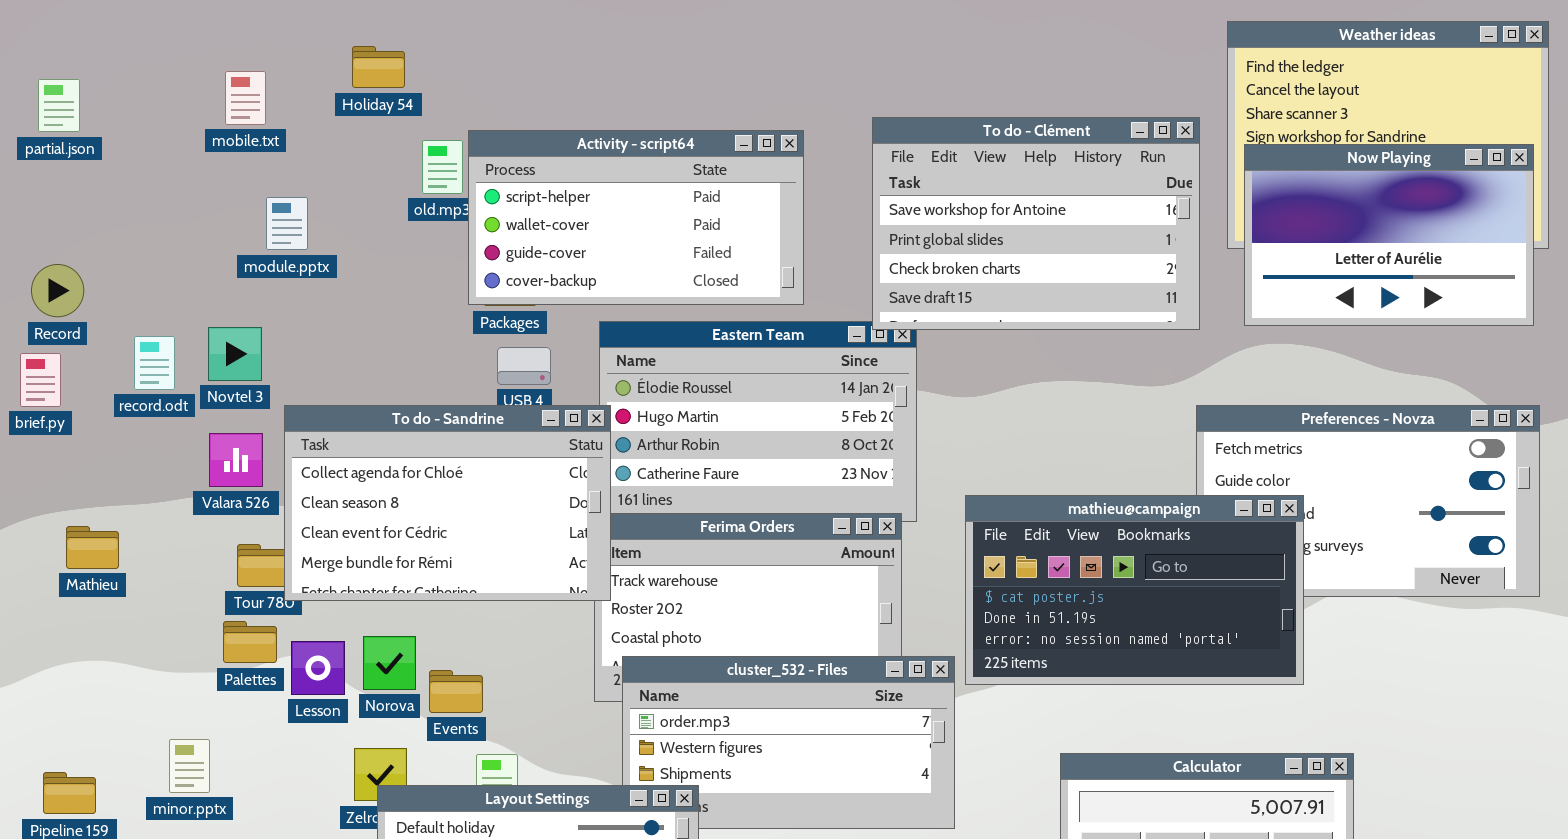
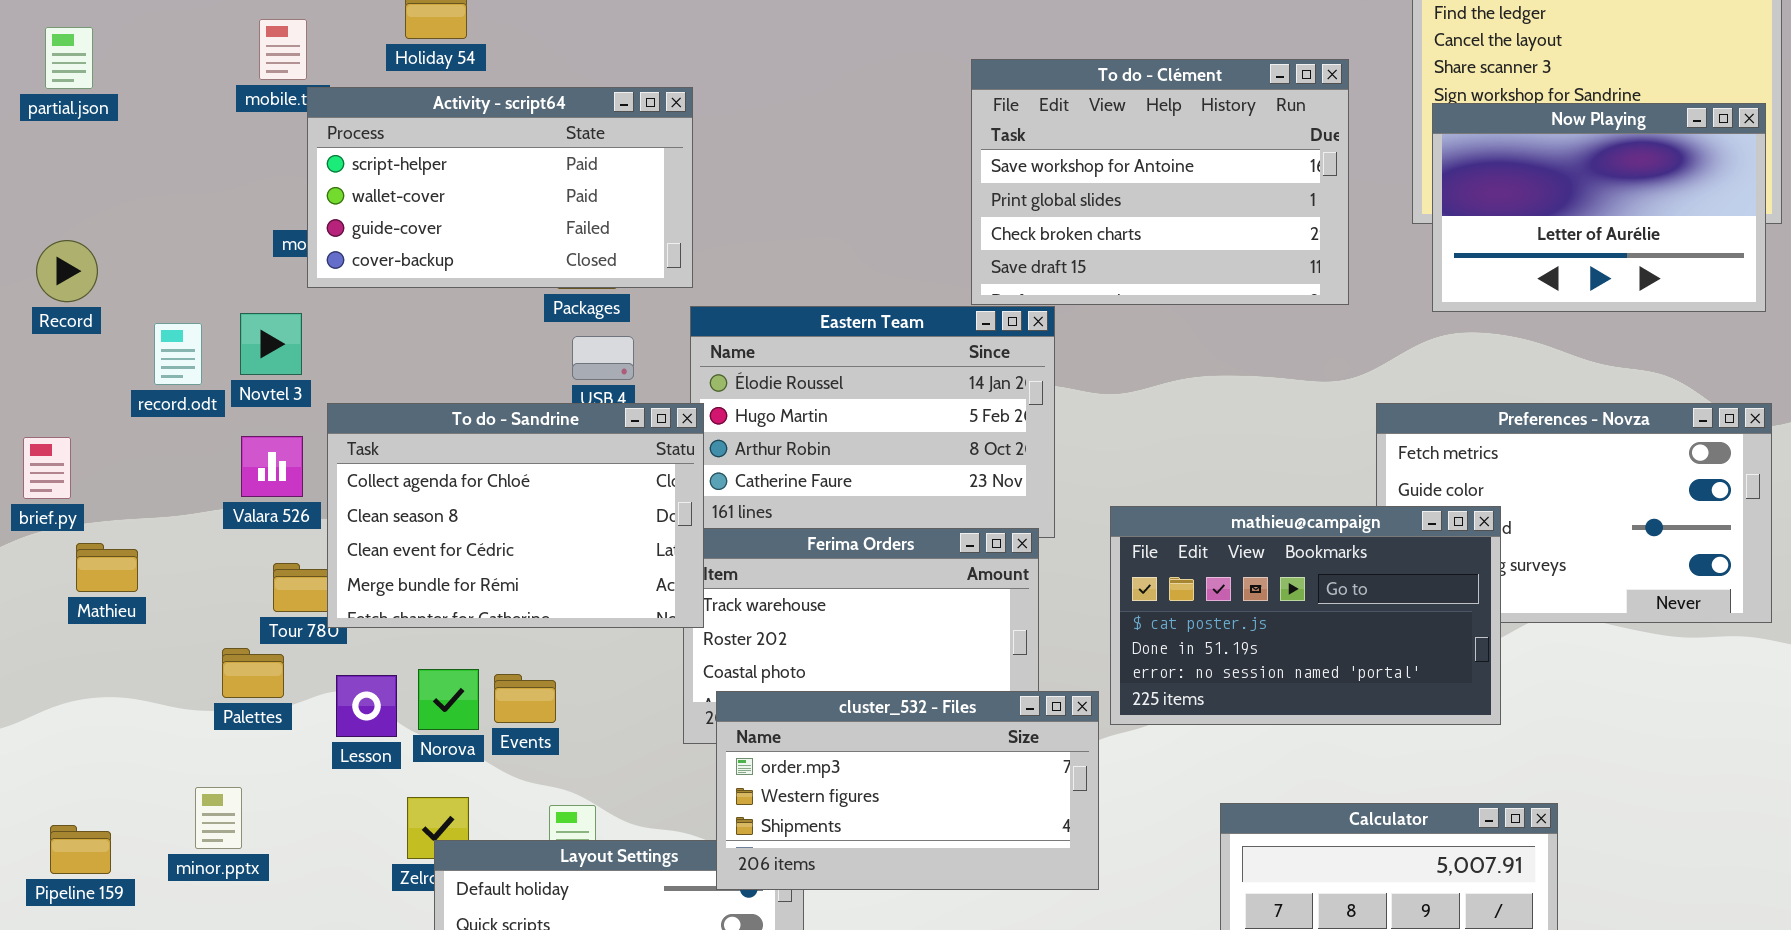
To do - Clément: [872,117,1200,330] -> [971,59,1349,305], moved
Activity - script64: [468,130,804,305] -> [307,87,693,288], moved
brief.py: [20,353,61,407] -> [23,437,71,499], moved
Palettes: [223,621,277,663] -> [222,648,284,698], moved
cluster_532 - Files: [622,656,955,829] -> [716,691,1099,890], raised
Events: [429,670,483,713] -> [494,674,556,723], moved

